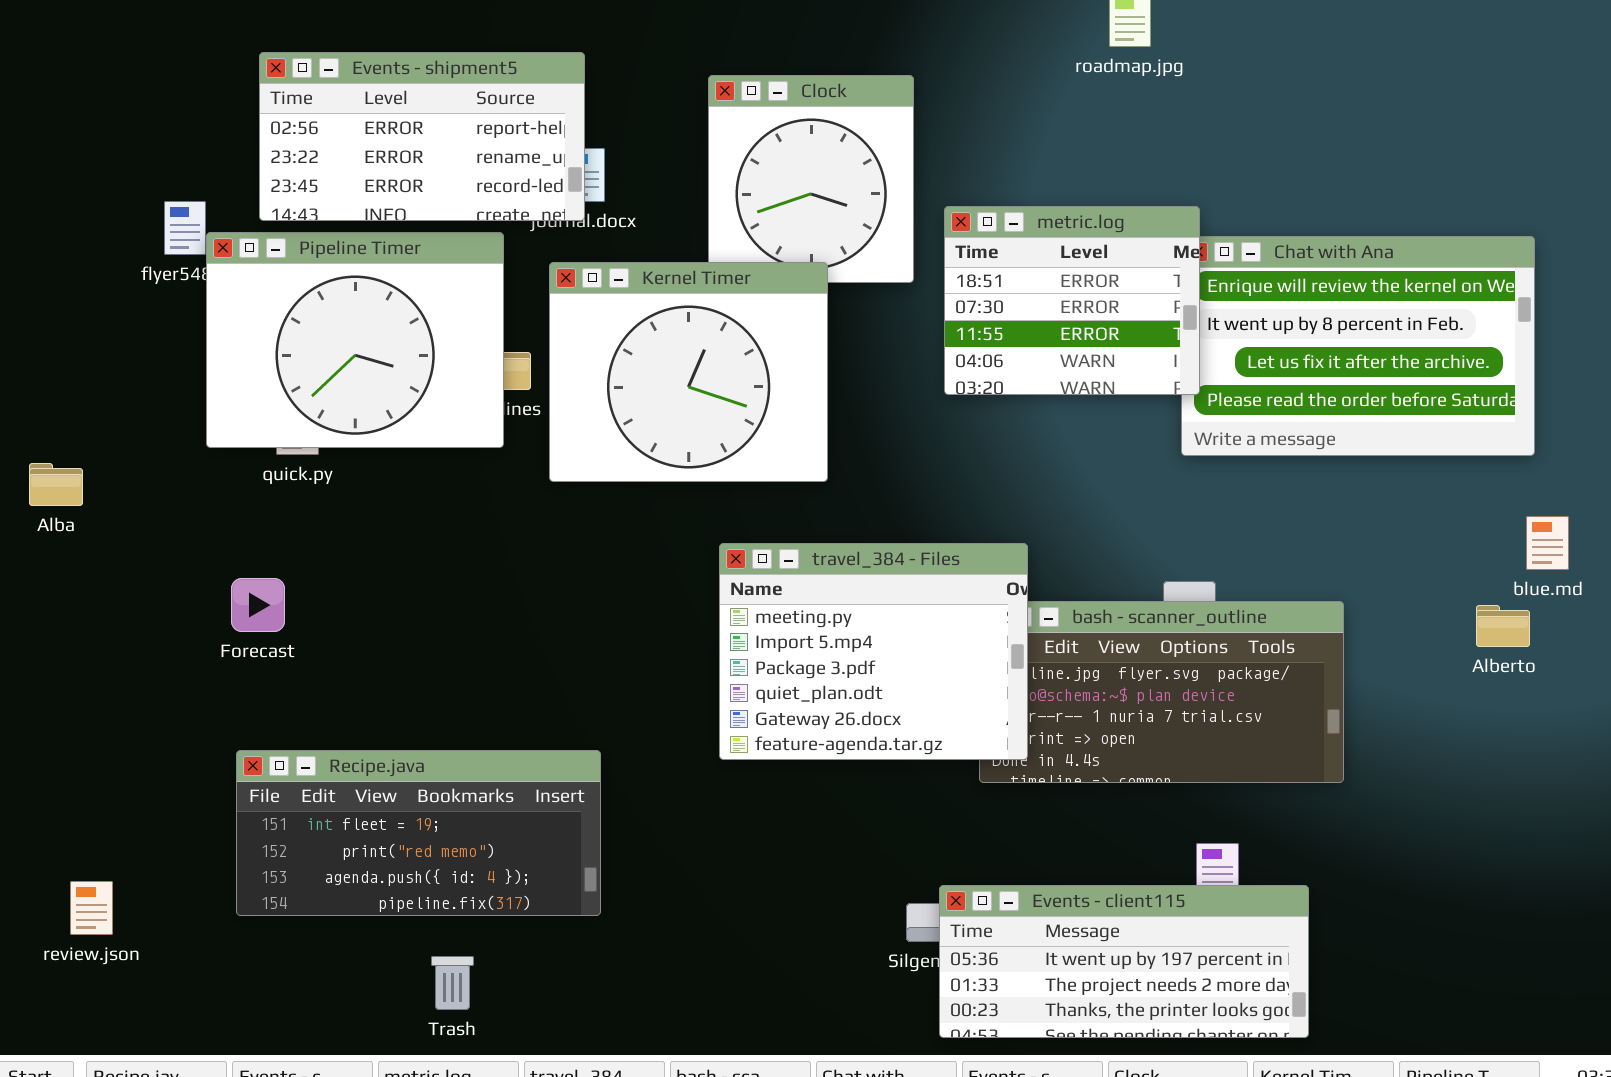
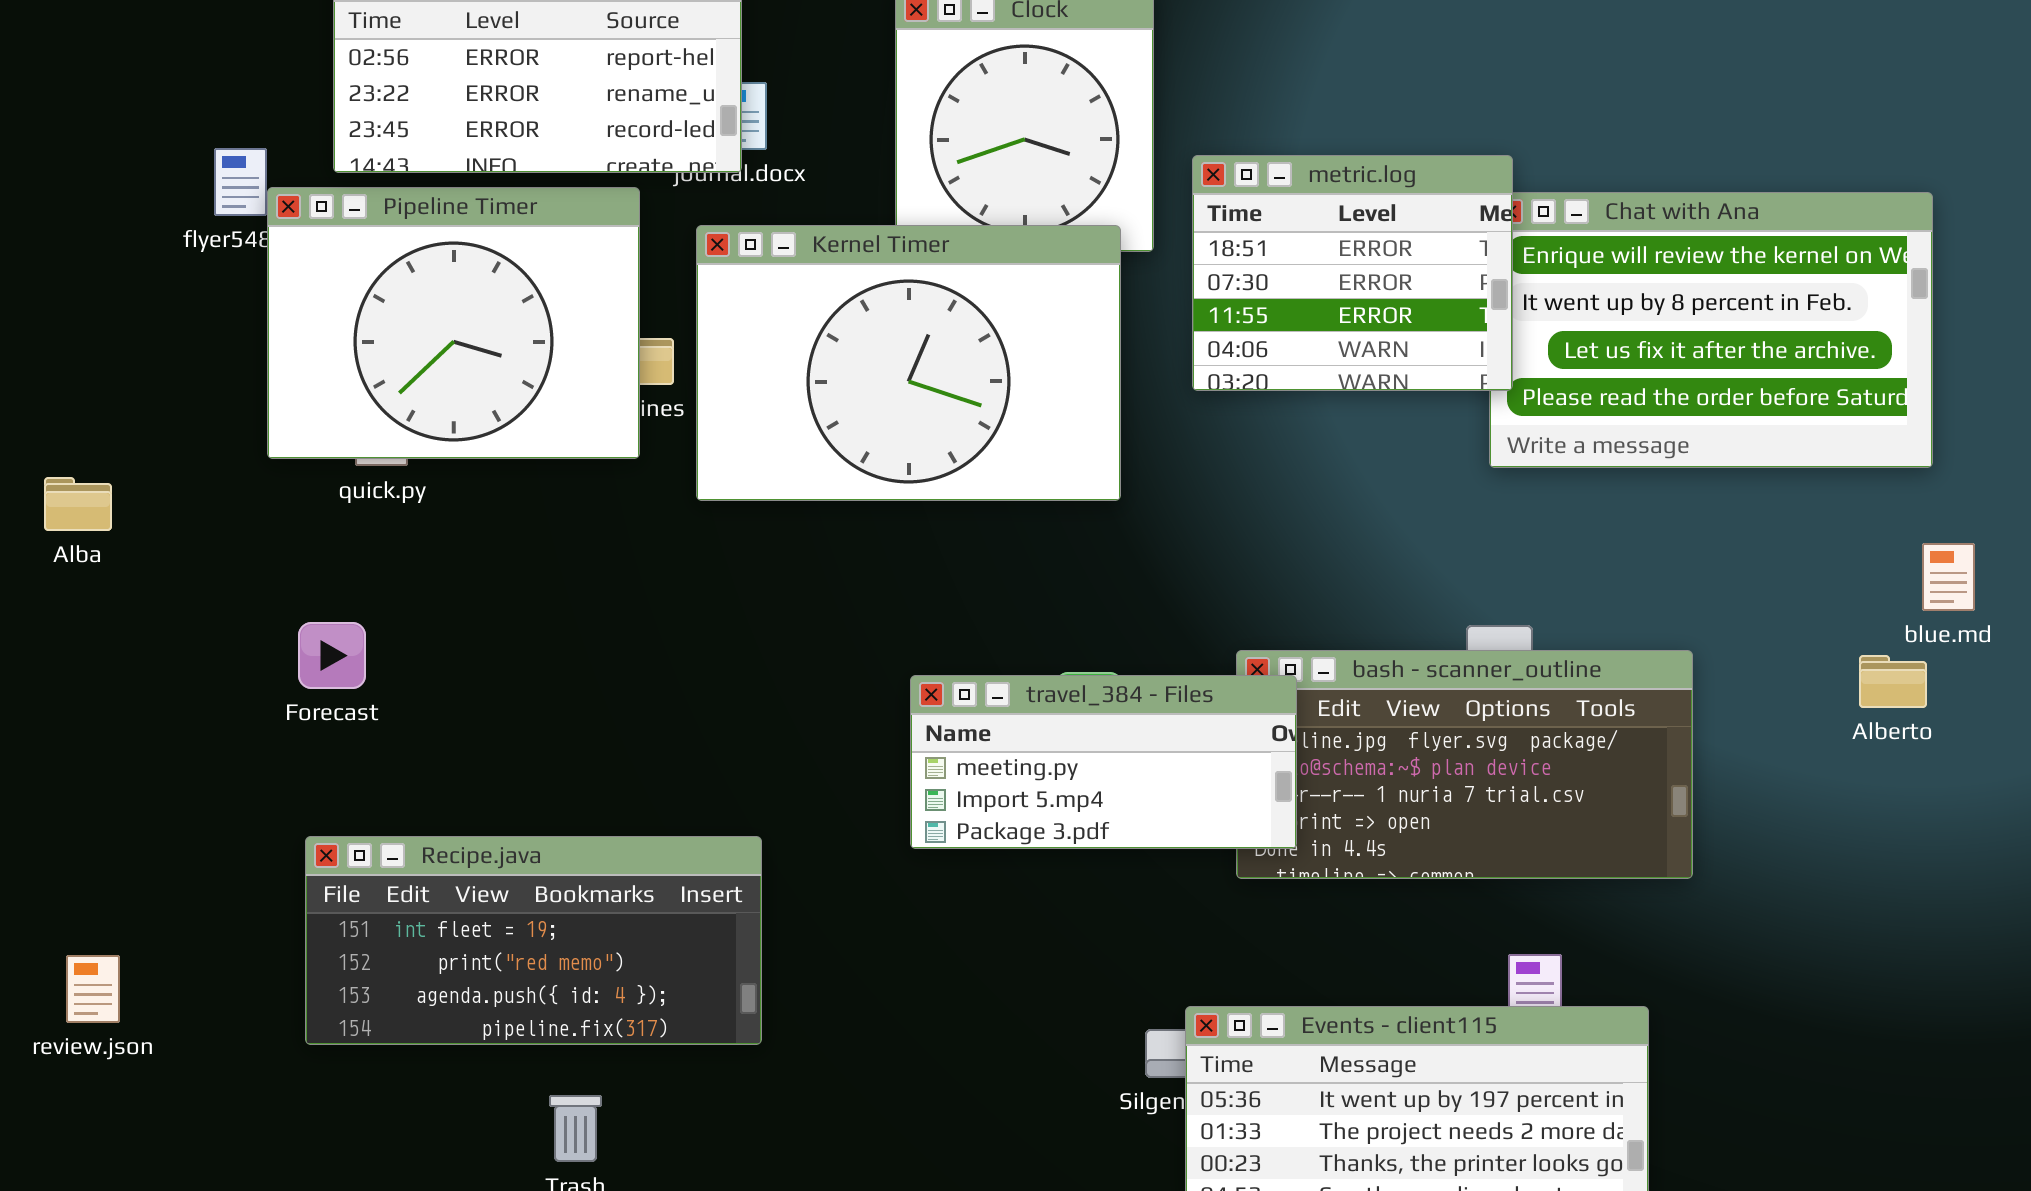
Kernel Timer: [549,262,828,482] -> [696,225,1121,501], resized
travel_384 - Files: [719,543,1028,760] -> [910,675,1297,849], resized
review.json: [70,881,113,935] -> [66,955,120,1023], moved

